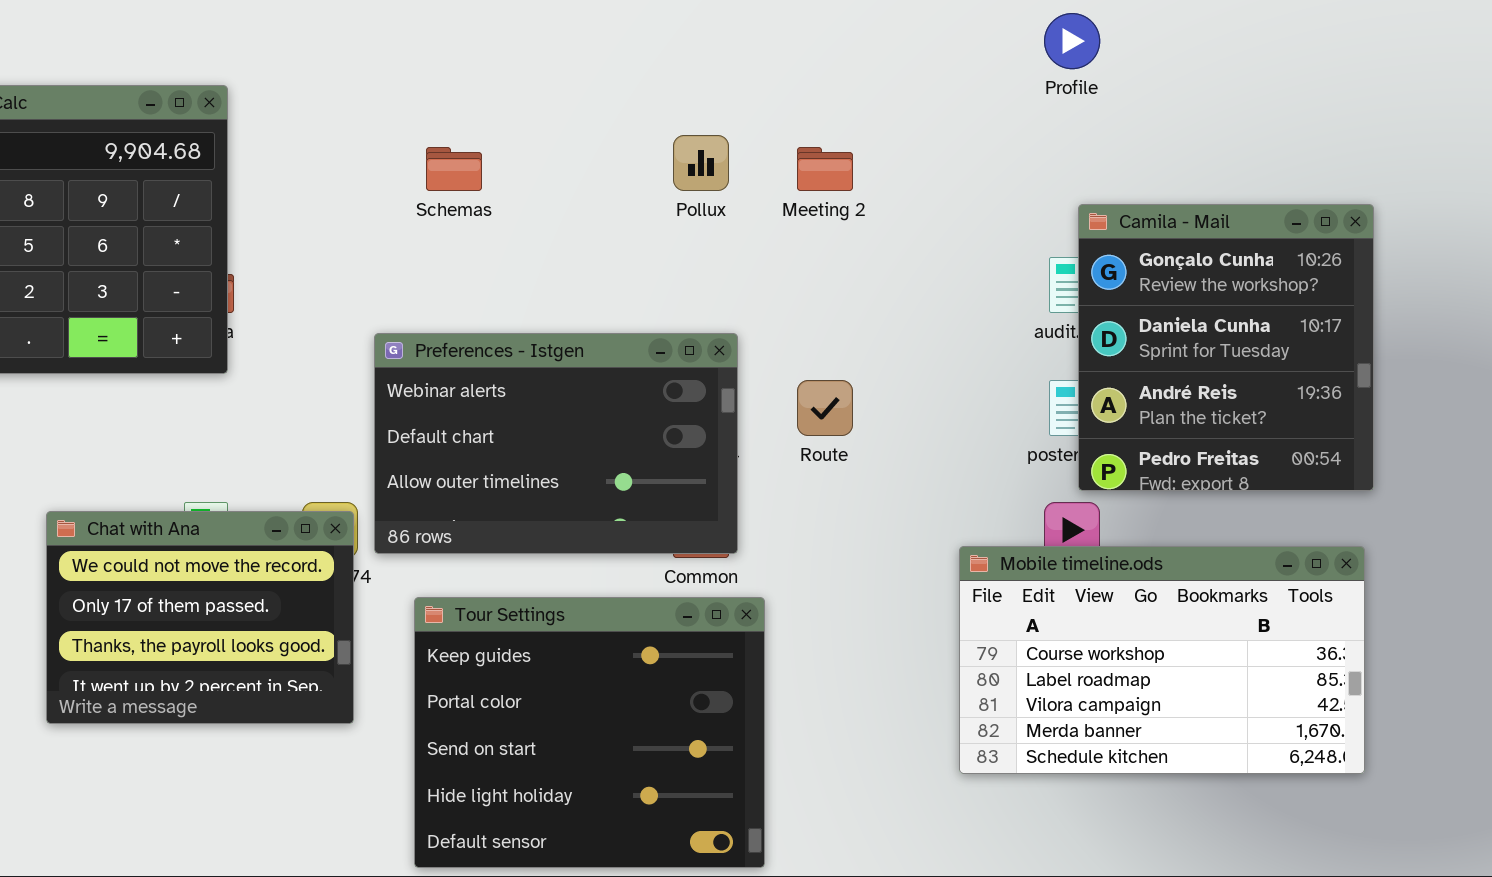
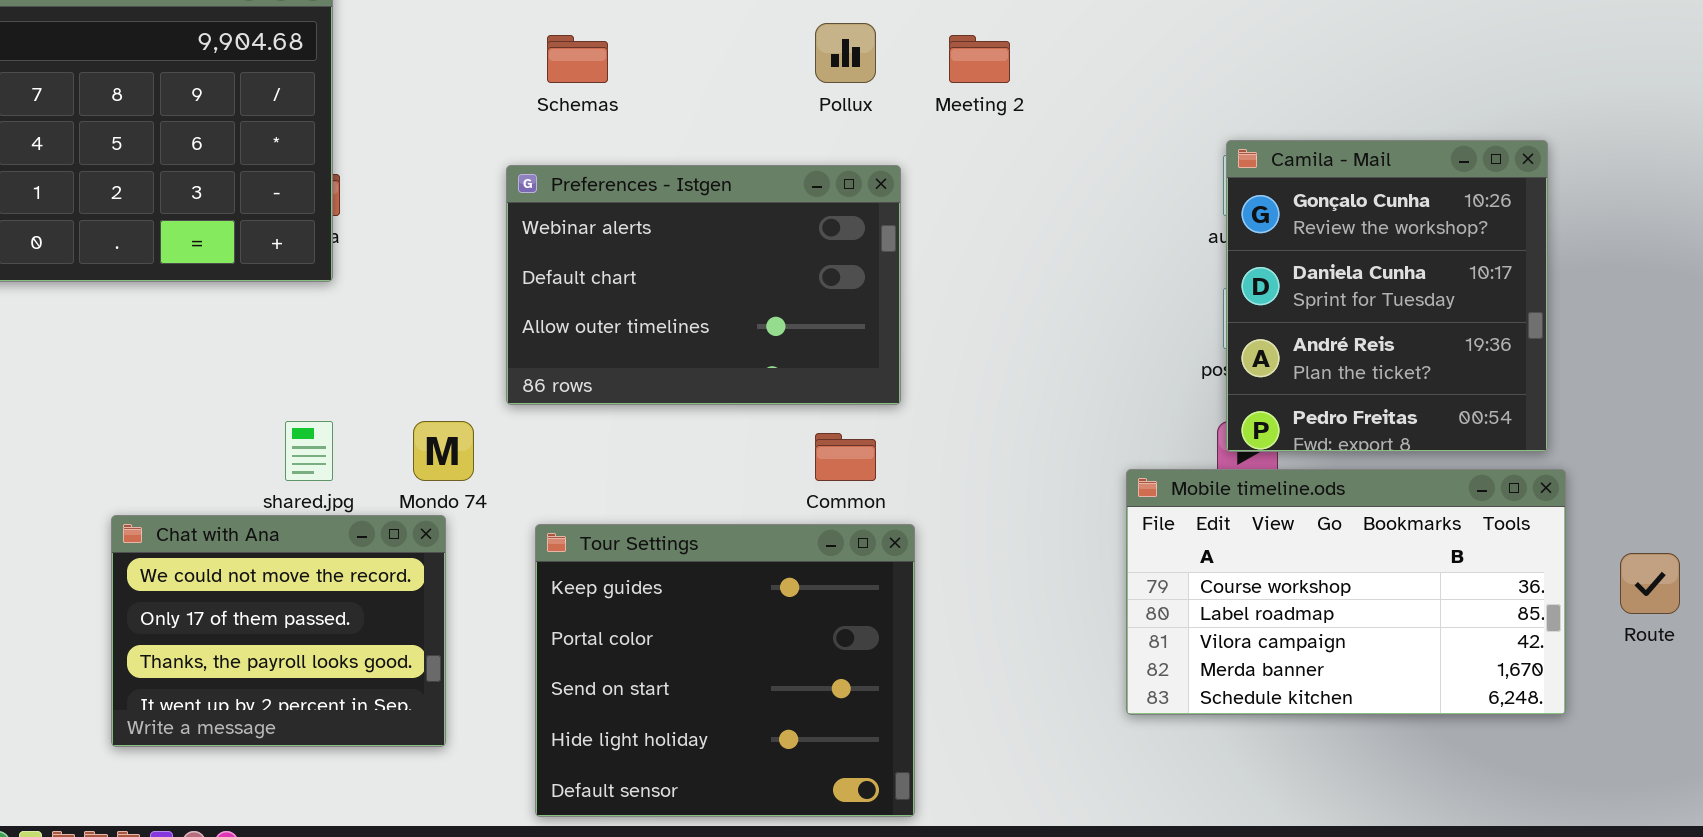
Camila - Mail: [1078,204,1374,491] -> [1226,140,1548,452], moved
Preferences - Istgen: [374,333,738,554] -> [506,165,901,405], moved
Route: [797,380,853,436] -> [1620,553,1680,614], moved
Chat with Ana: [46,511,354,724] -> [111,515,446,747], moved

